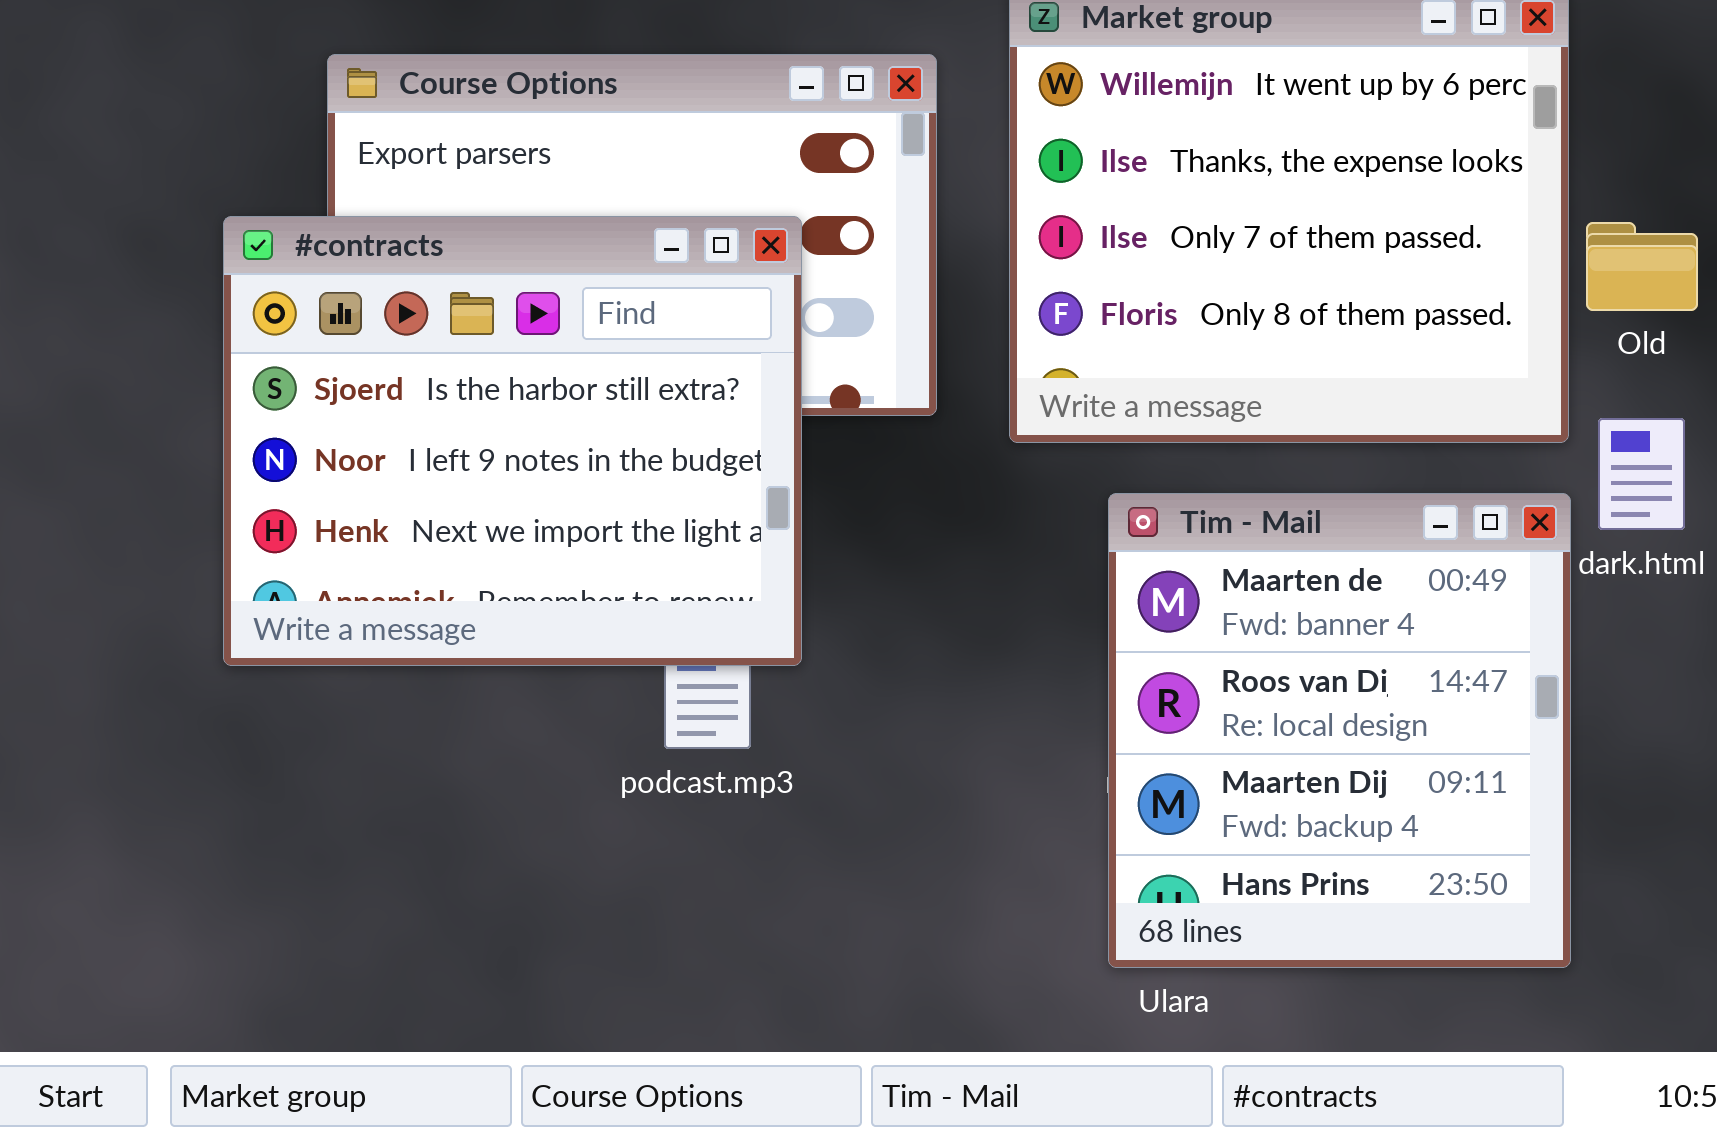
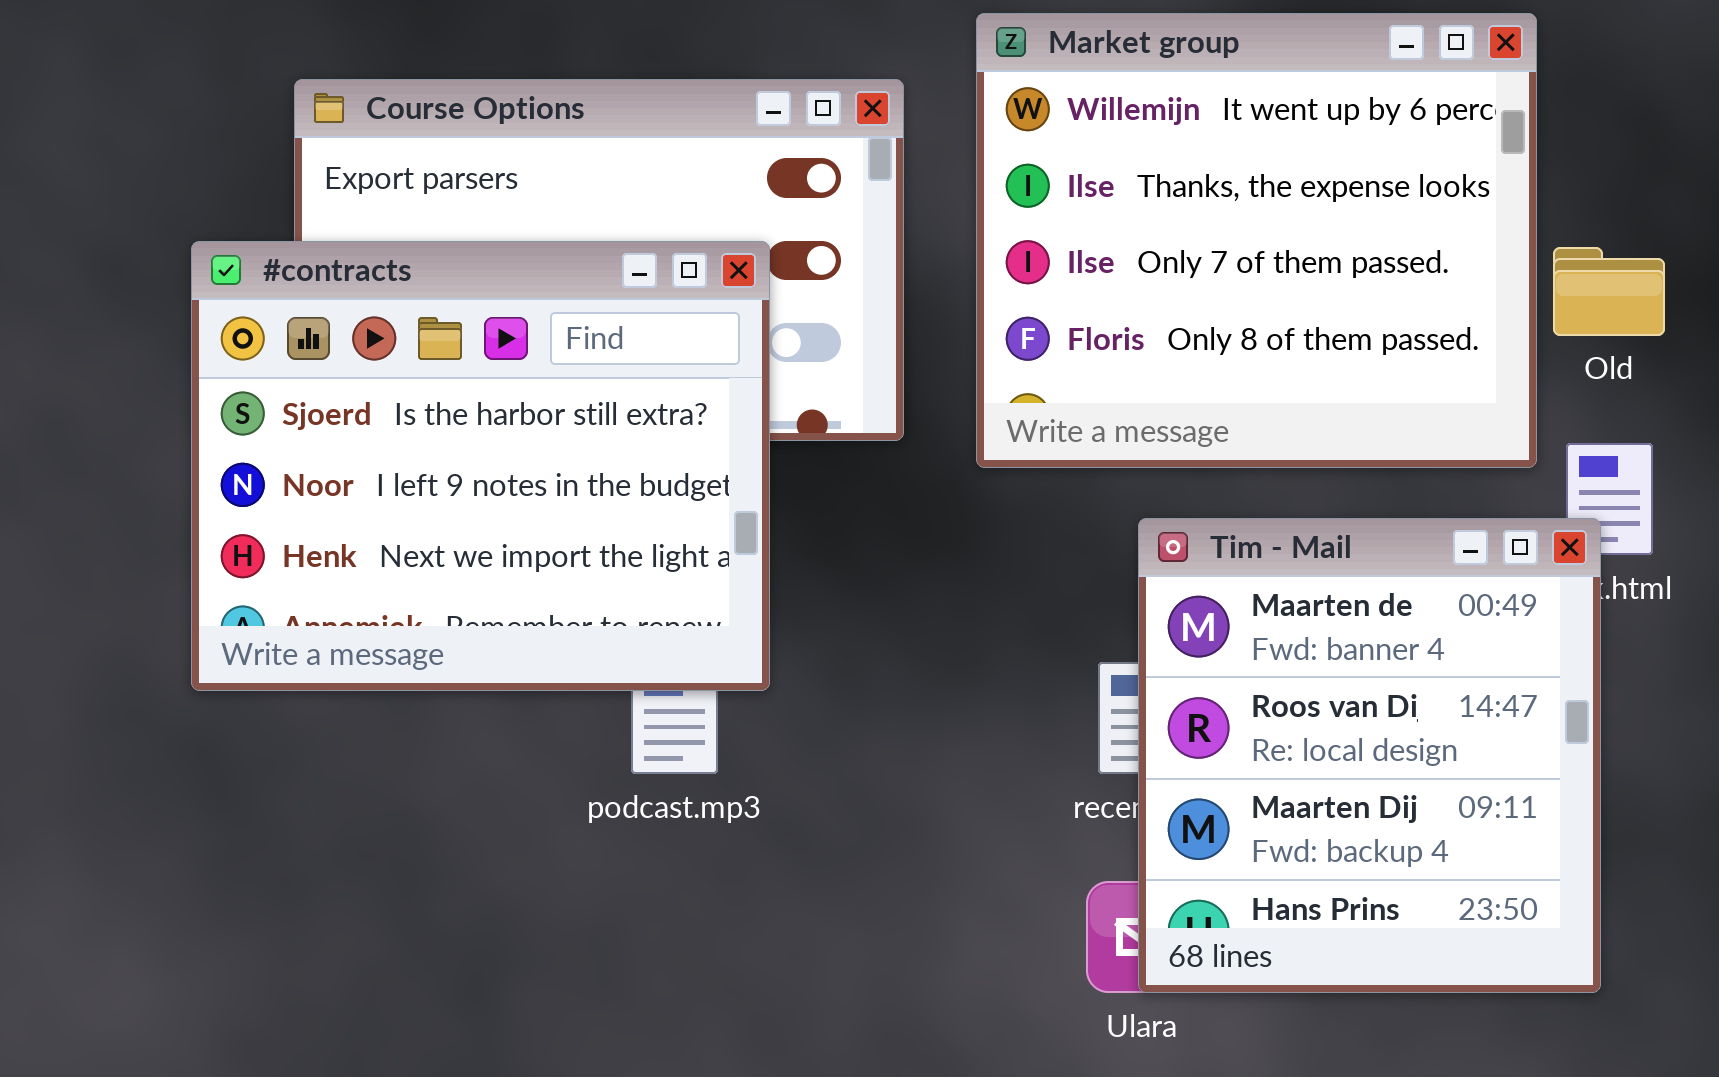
Tim - Mail: [1108,493,1571,968] -> [1138,518,1601,993], moved

